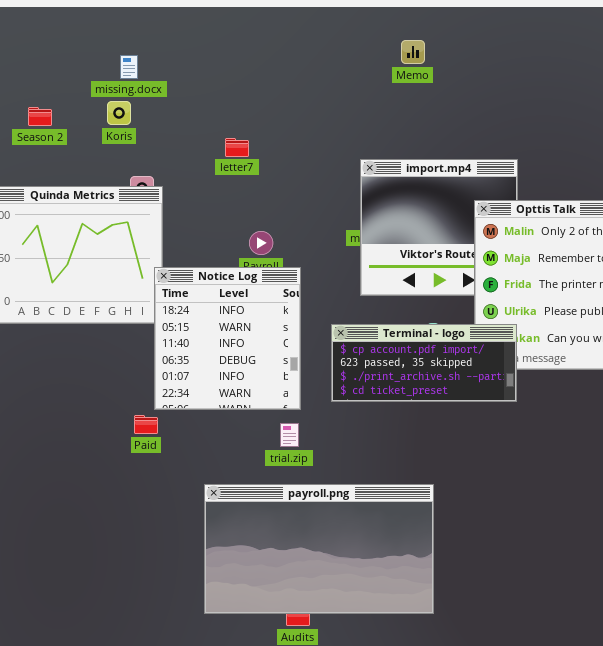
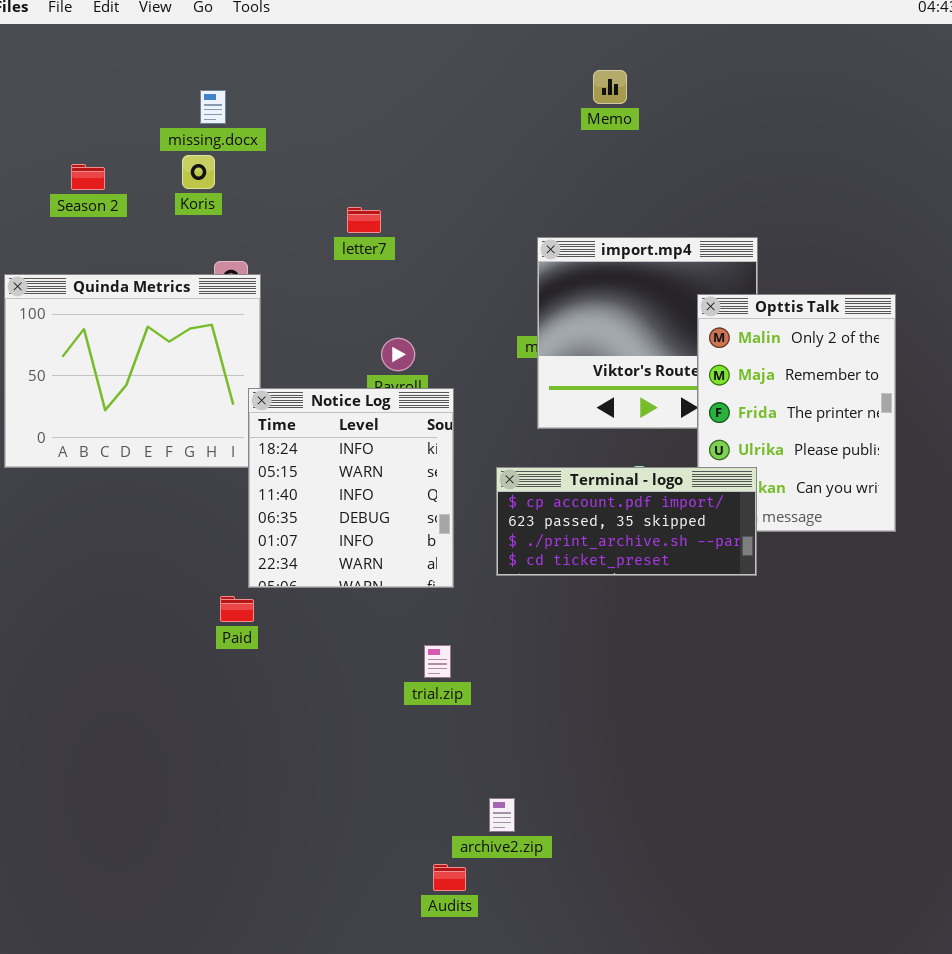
trial.zip: [280,423,299,447] -> [424,645,451,678], moved
payroll.png: [204,484,434,614] -> none, closed

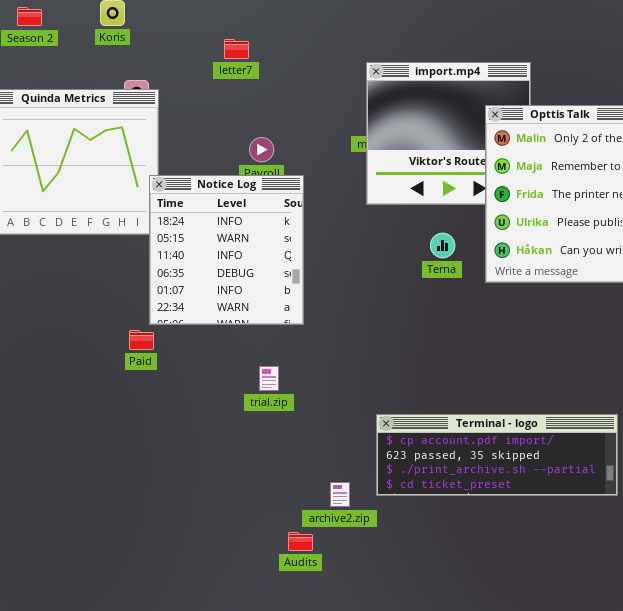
Terminal - logo: [496,467,757,576] -> [376,414,618,496], moved, resized
trial.zip: [424,645,451,678] -> [259,366,279,391], moved

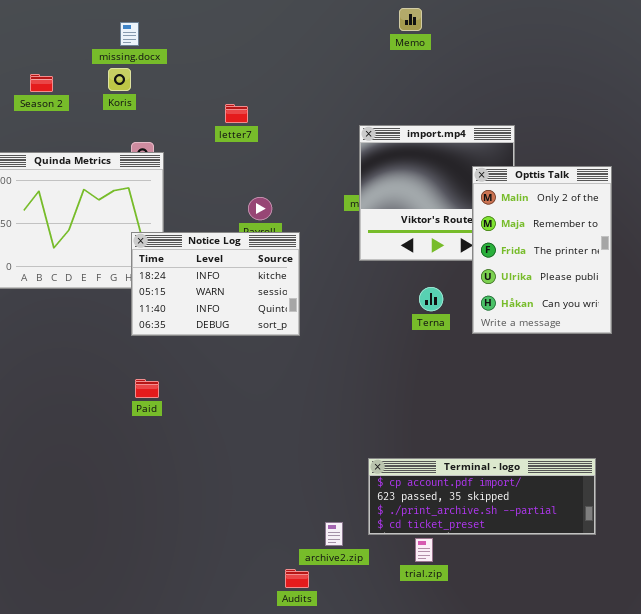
Notice Log: [149,175,304,325] -> [131,232,300,336], resized
trial.zip: [259,366,279,391] -> [415,538,433,562], moved

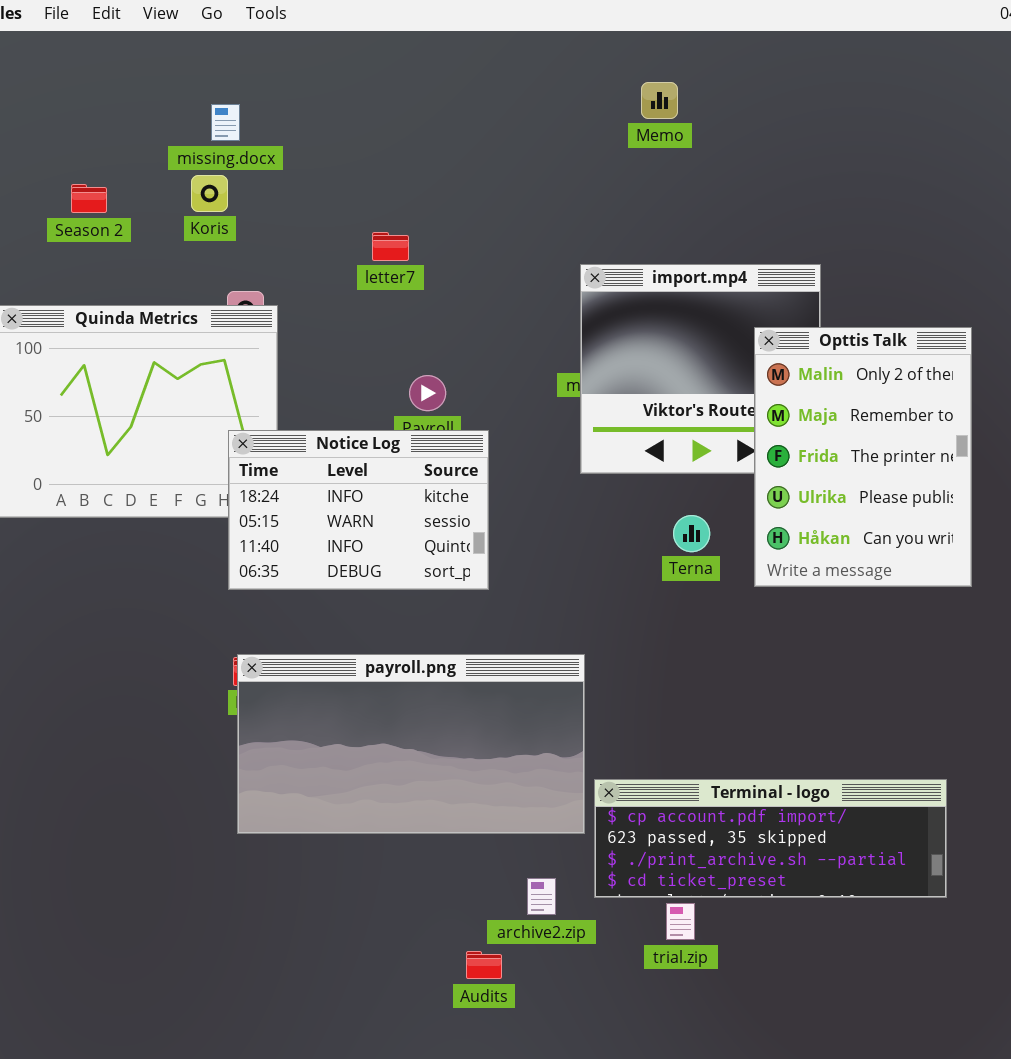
payroll.png: none -> [237,654,585,834], opened

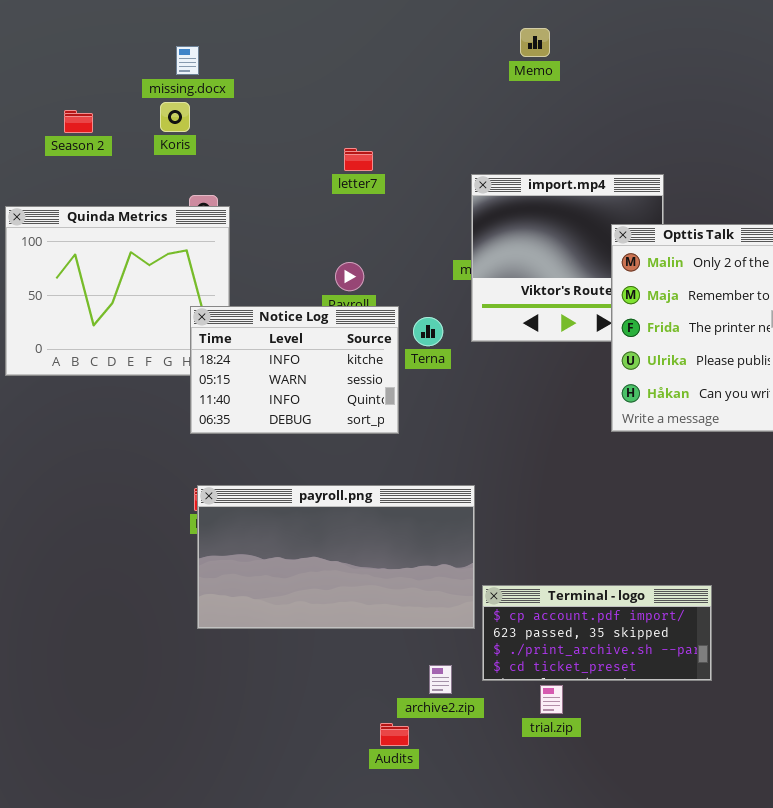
letter7: [372,232,409,261] -> [344,148,373,171], moved
Terna: [673,515,710,552] -> [413,317,443,346], moved
Terminal - logo: [594,779,947,898] -> [482,585,712,681], resized

